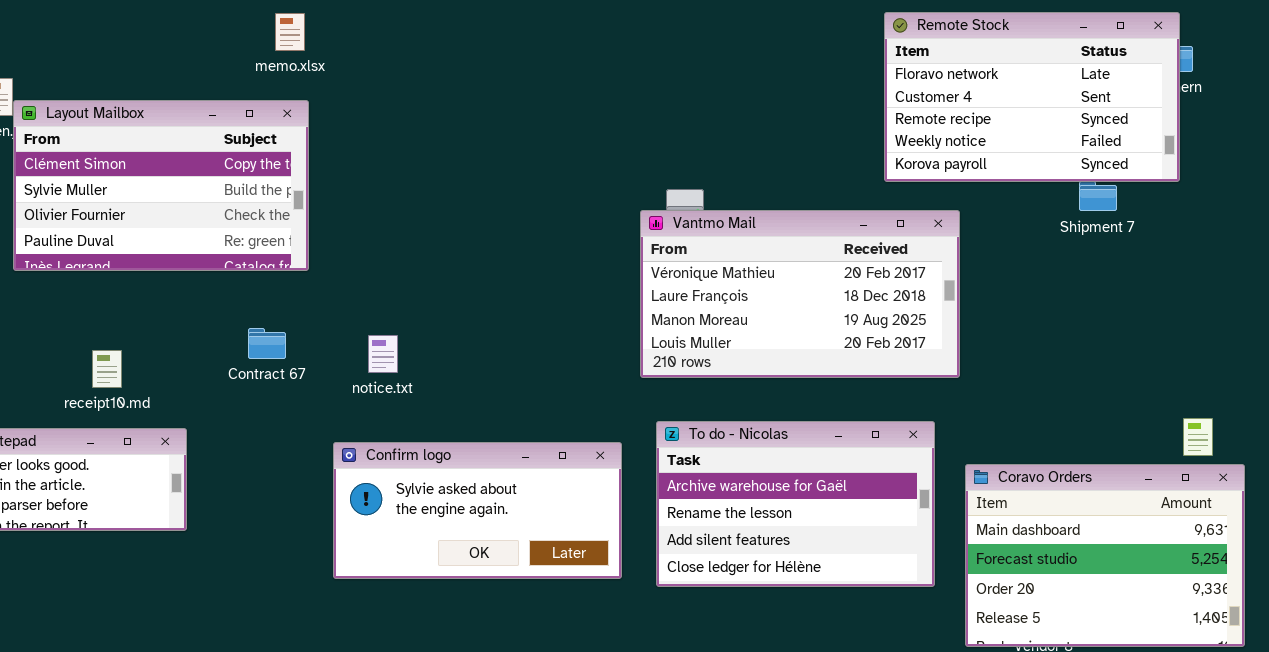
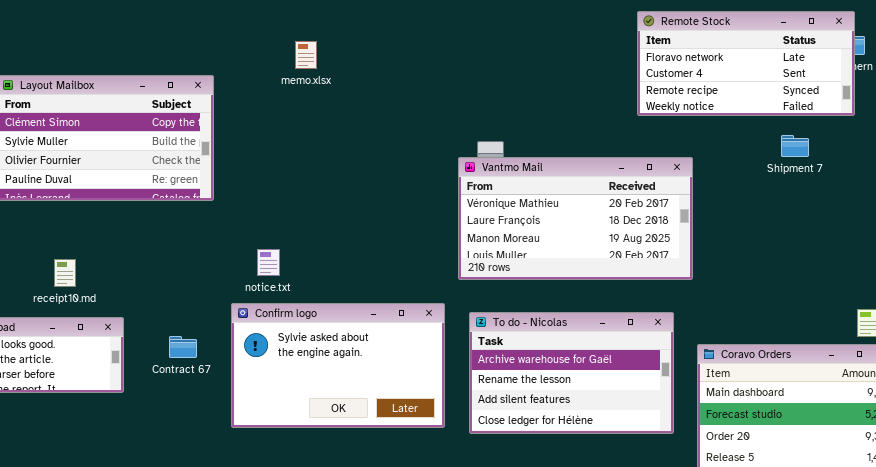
Remote Stock: [884,12,1180,182] -> [637,11,855,116], resized
memo.xlsx: [275,13,305,51] -> [295,41,317,69], moved
Contract 67: [248,328,286,359] -> [169,336,197,358], moved
Confirm logo: [333,442,622,579] -> [231,303,445,428], resized

